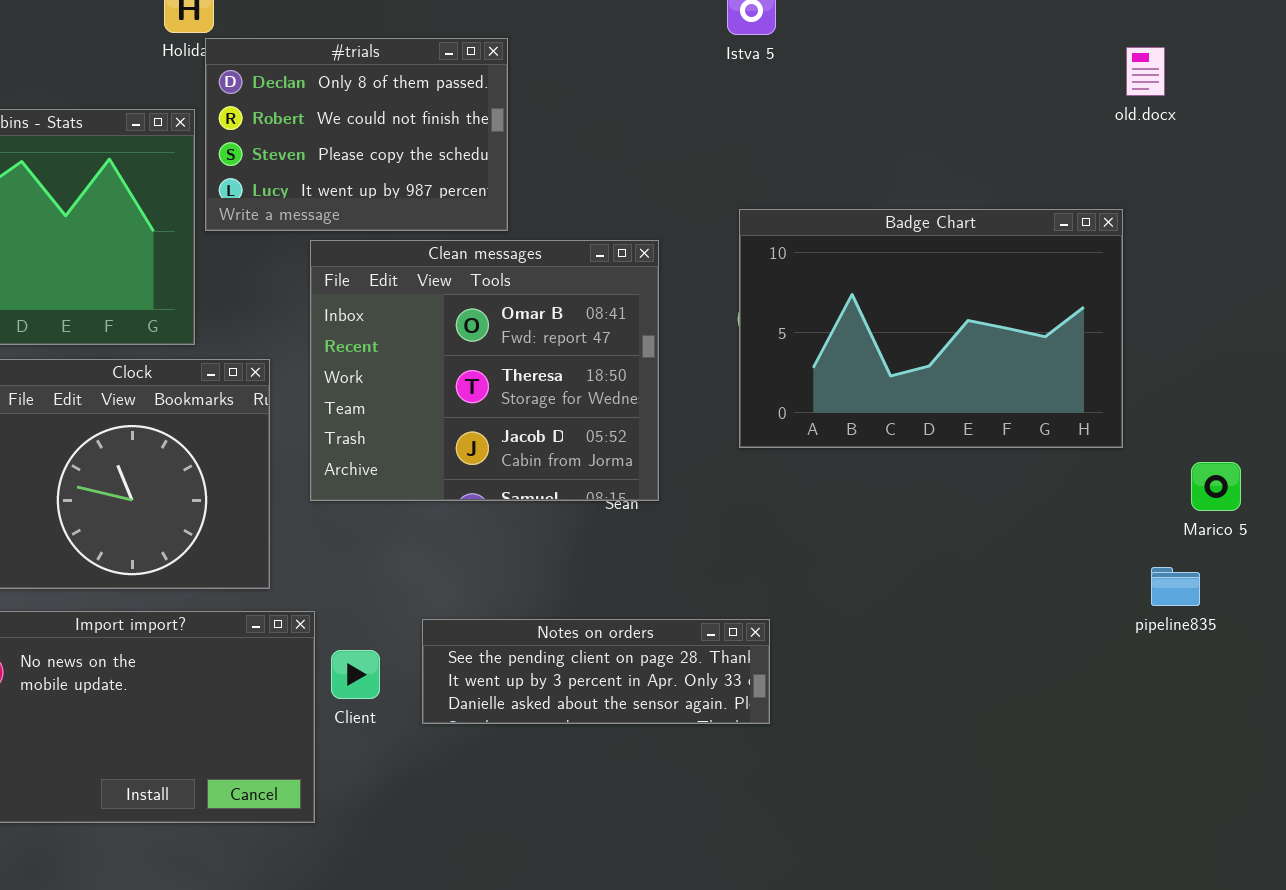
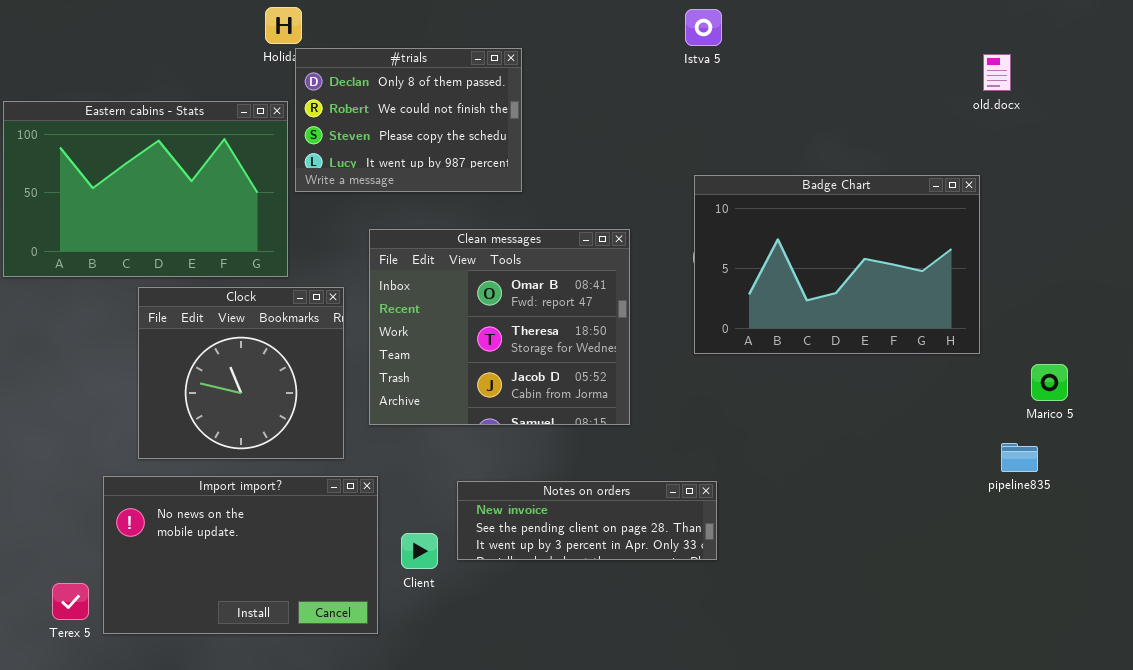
Clean messages: [310,240,659,501] -> [369,229,630,425], moved
Notes on orders: [422,619,770,724] -> [457,481,717,560], scrolled up 1 row
Client: [331,650,380,699] -> [401,533,438,569], moved

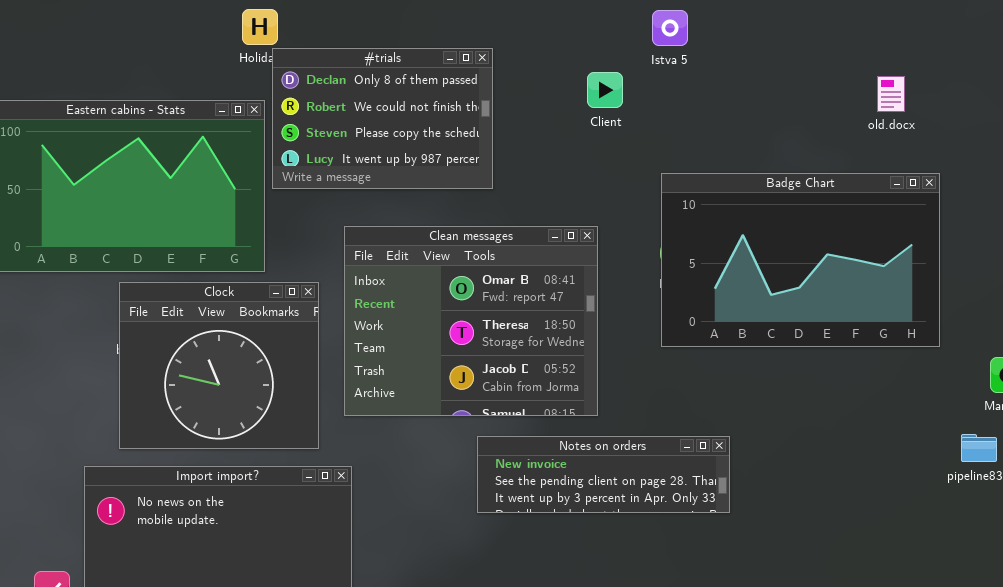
old.docx: [983,54,1011,91] -> [877,76,905,112], moved
Notes on orders: [457,481,717,560] -> [477,436,730,513], moved
Client: [401,533,438,569] -> [587,72,623,108], moved

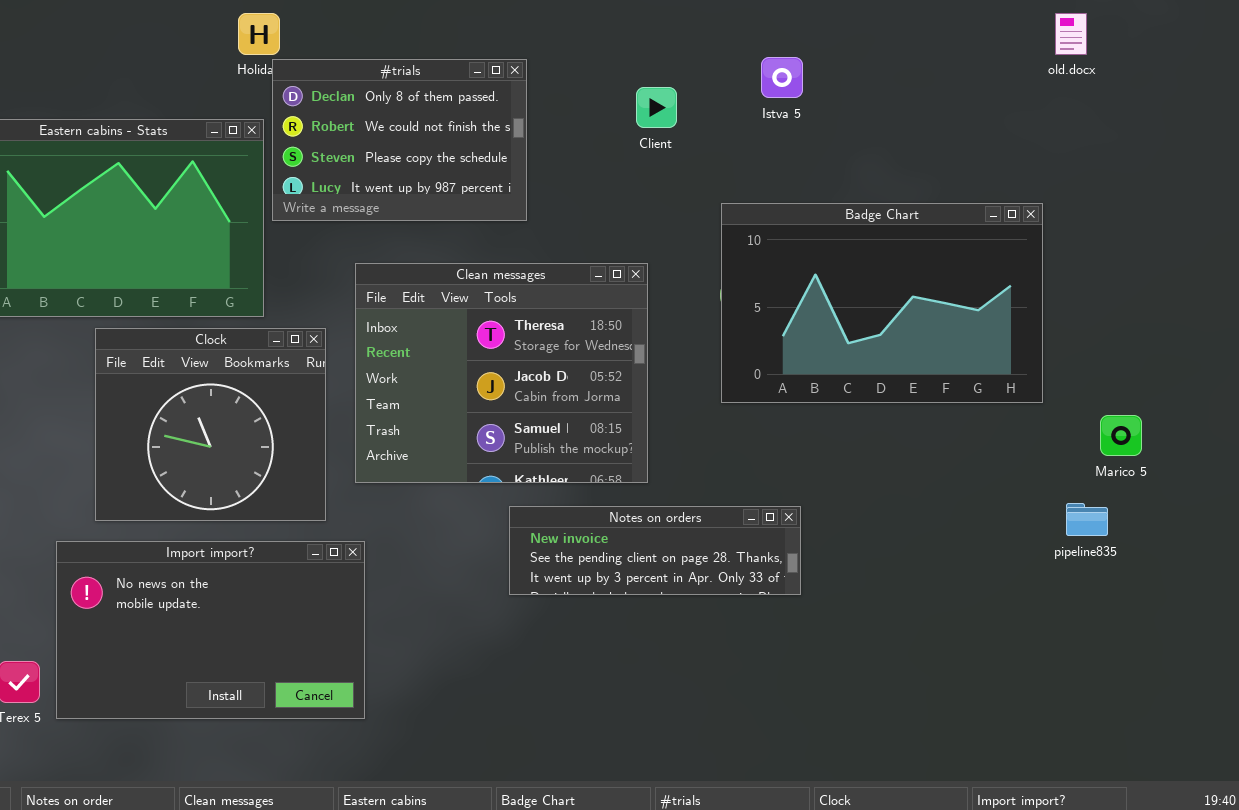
Istva 5: [652,10,688,46] -> [761,57,803,98], moved
old.docx: [877,76,905,112] -> [1055,13,1087,55], moved
Clean messages: [344,226,598,416] -> [355,263,648,483], scrolled down 1 row

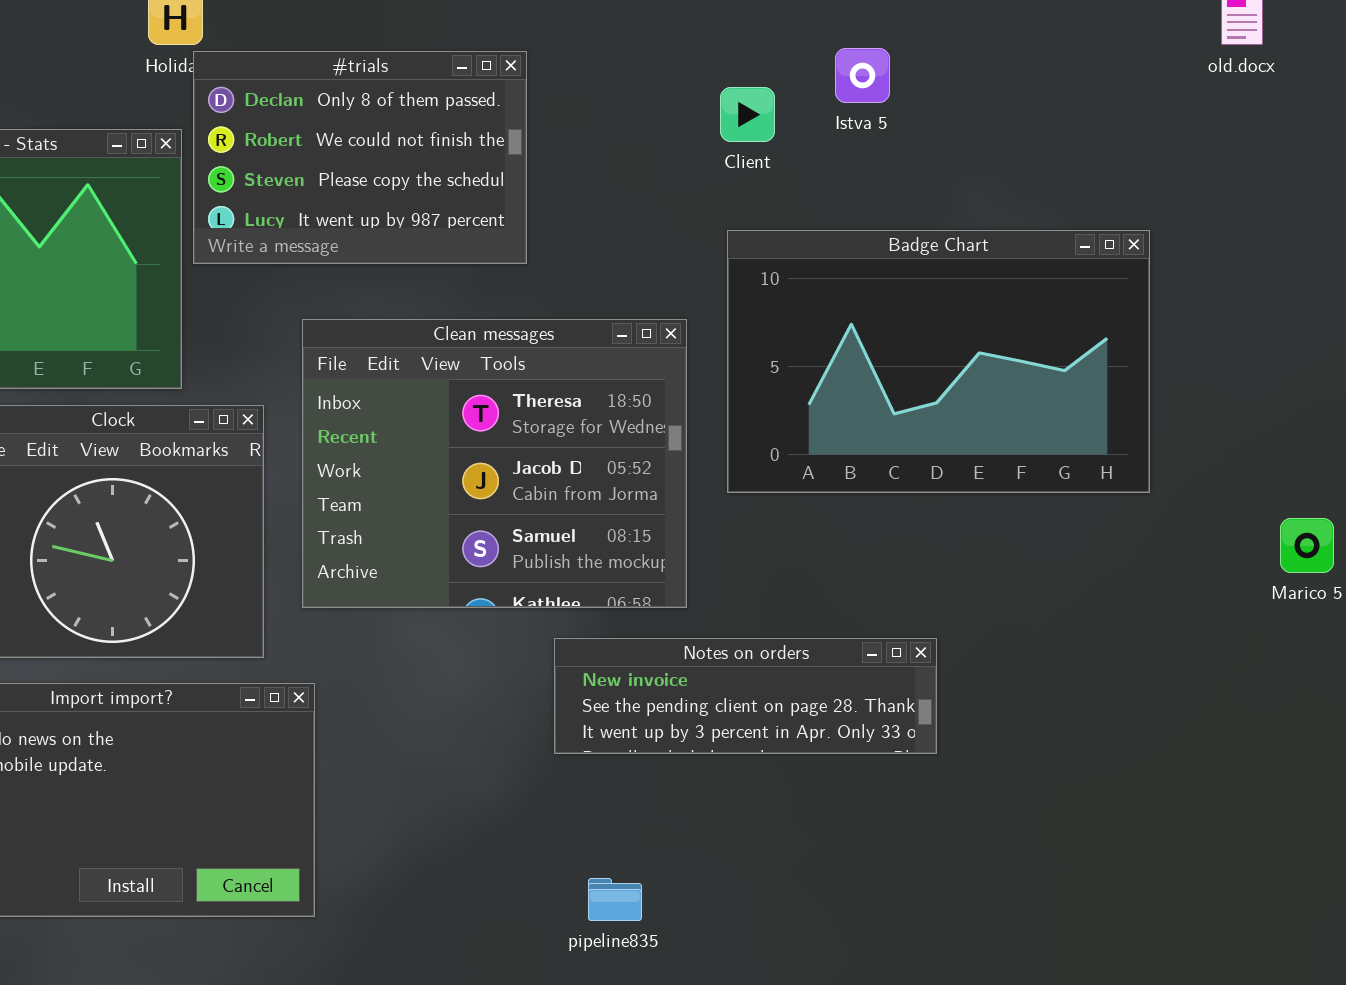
Client: [636,87,677,128] -> [720,87,775,142], moved
Badge Chart: [721,203,1043,403] -> [727,230,1150,493], moved
pipeline835: [1066,503,1108,536] -> [588,878,642,921], moved
Notes on orders: [509,506,801,595] -> [554,638,937,754], moved

